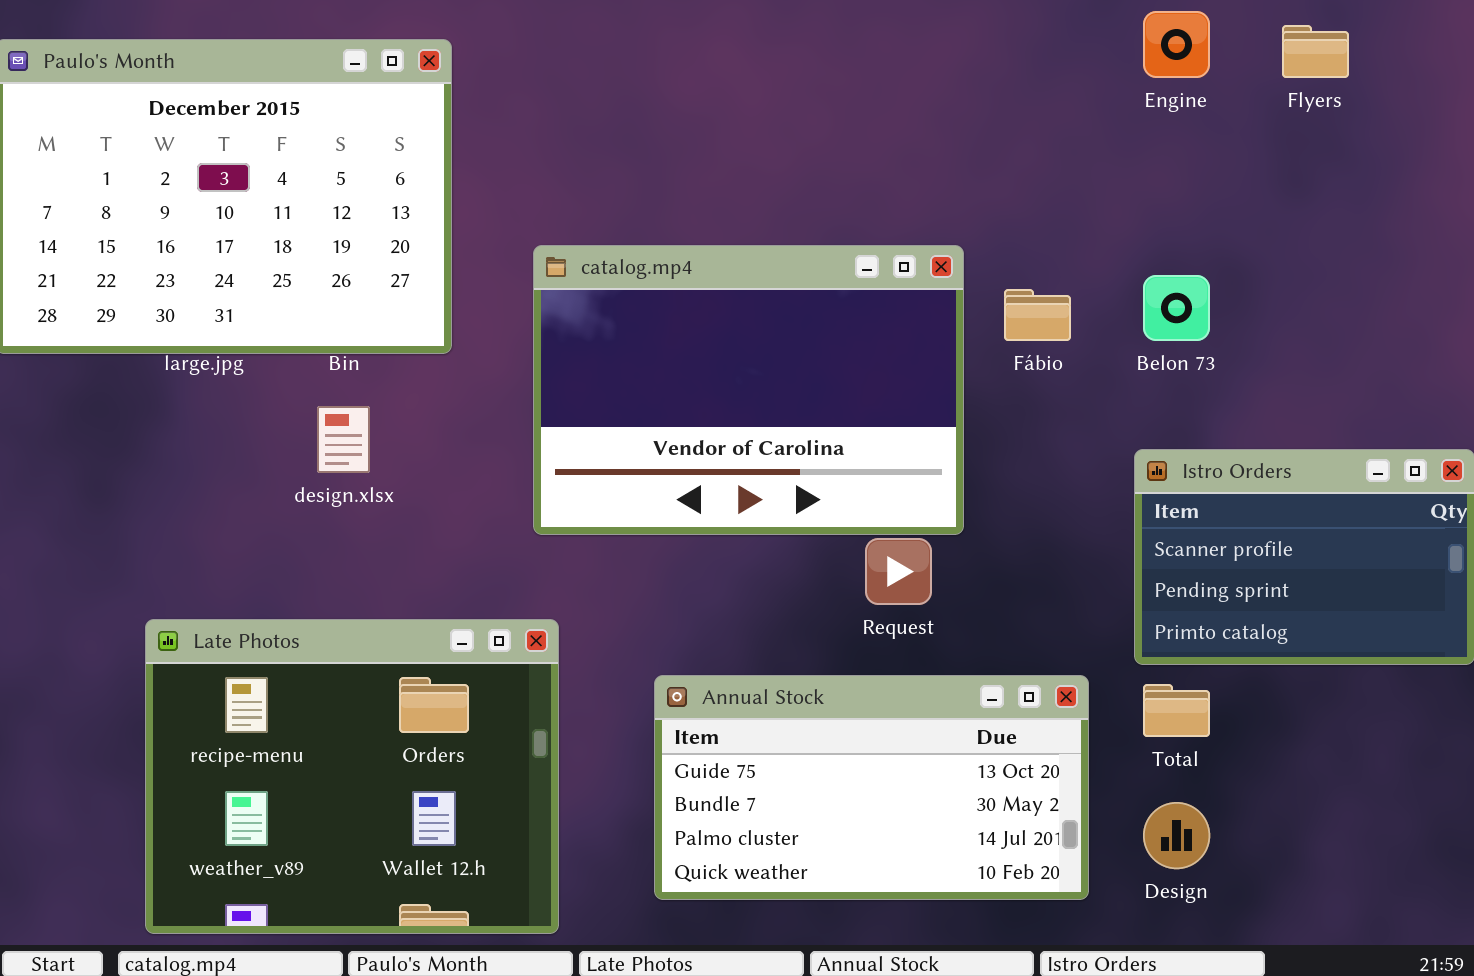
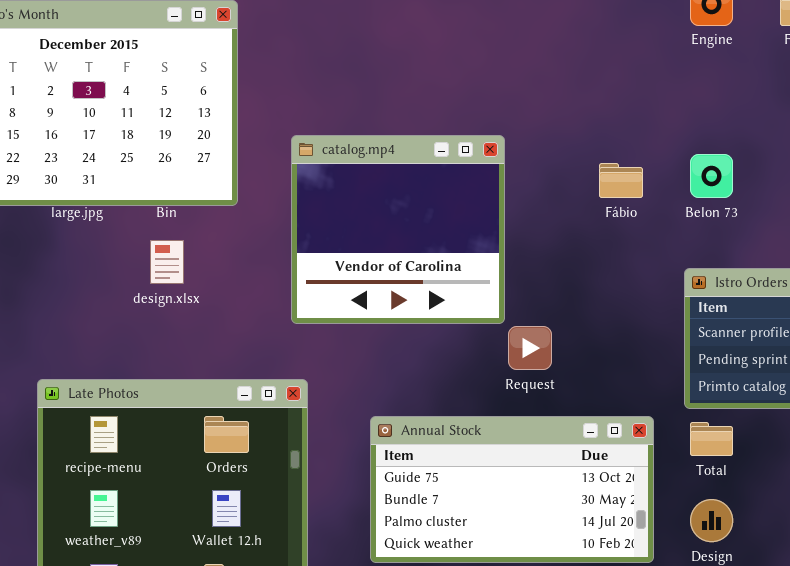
catalog.mp4: [533,245,964,535] -> [291,135,505,324], resized

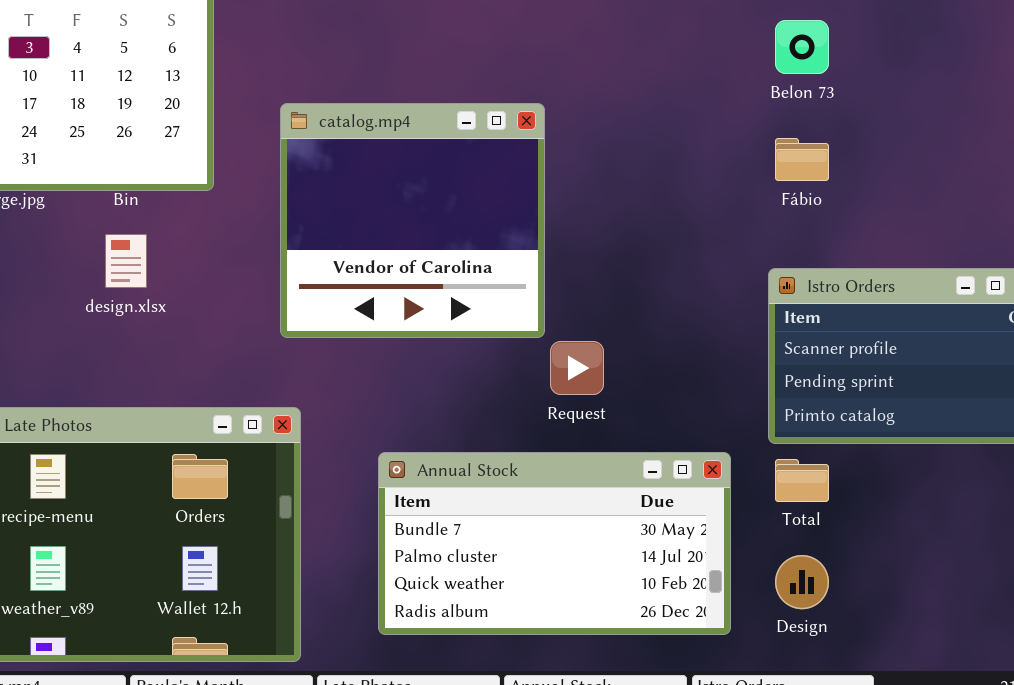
Belon 73: [690,154,733,198] -> [775,20,829,74], moved
Fábio: [599,163,643,198] -> [775,138,829,181], moved
Annual Stock: [370,416,654,563] -> [378,452,731,635], scrolled down 1 row

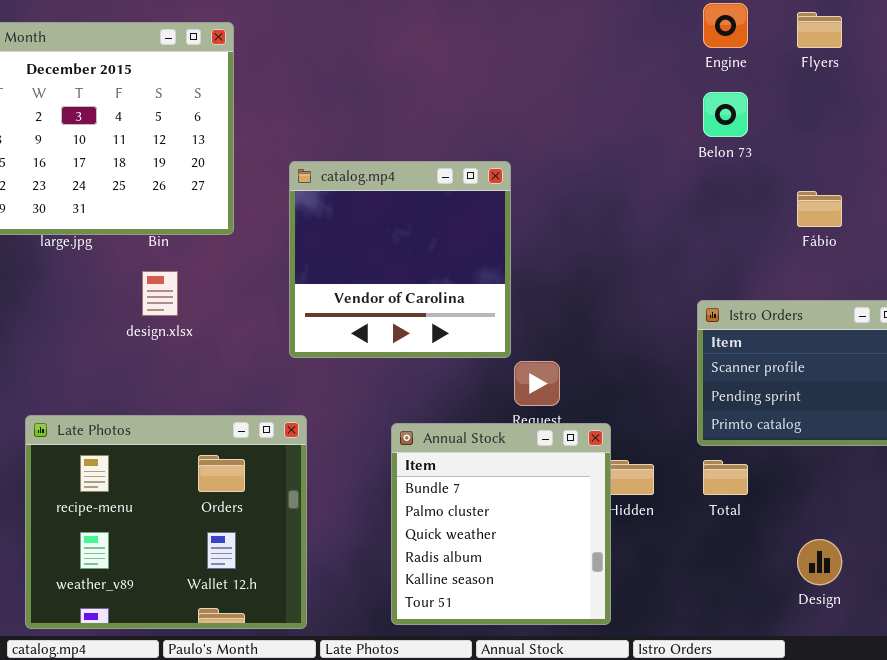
Fábio: [775,138,829,181] -> [797,191,842,227], moved
Annual Stock: [378,452,731,635] -> [391,423,611,625], moved, resized
Design: [775,555,829,609] -> [797,539,842,585], moved

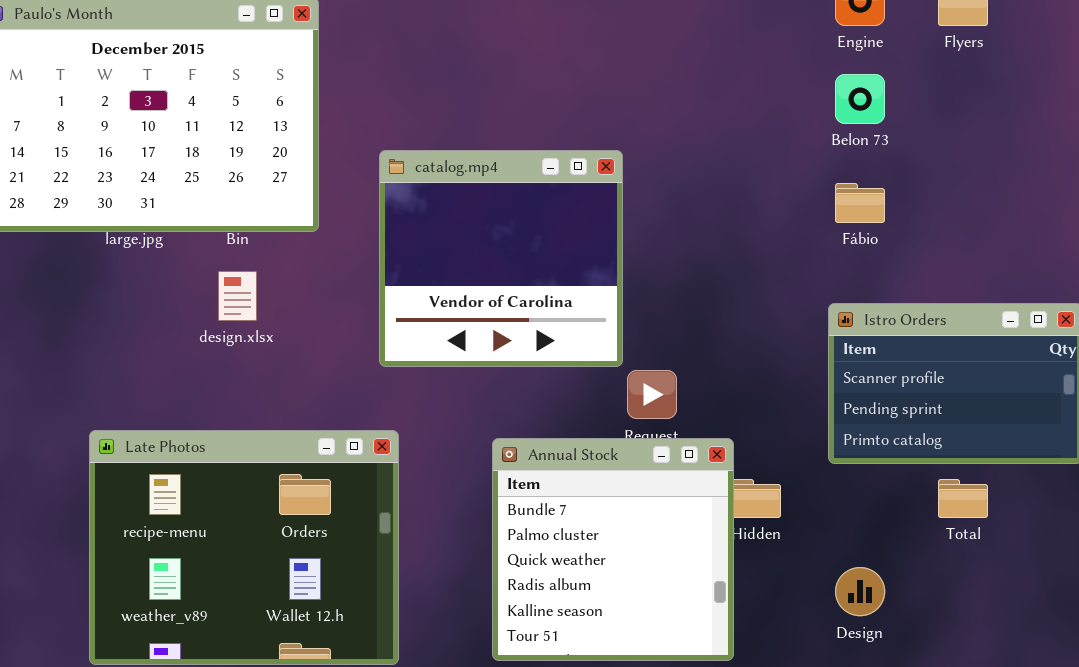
Fábio: [797,191,842,227] -> [835,183,885,223], moved
Total: [703,460,748,495] -> [938,479,988,518], moved
Design: [797,539,842,585] -> [835,567,885,616], moved

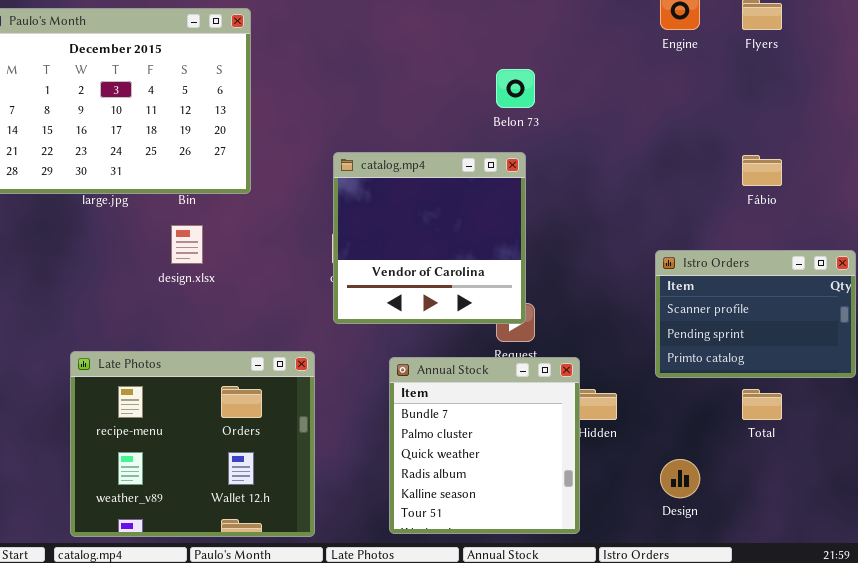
Belon 73: [835,74,885,124] -> [496,69,535,108], moved
catalog.mp4: [379,150,623,367] -> [333,152,526,324], moved
Fábio: [835,183,885,223] -> [742,155,782,186], moved

